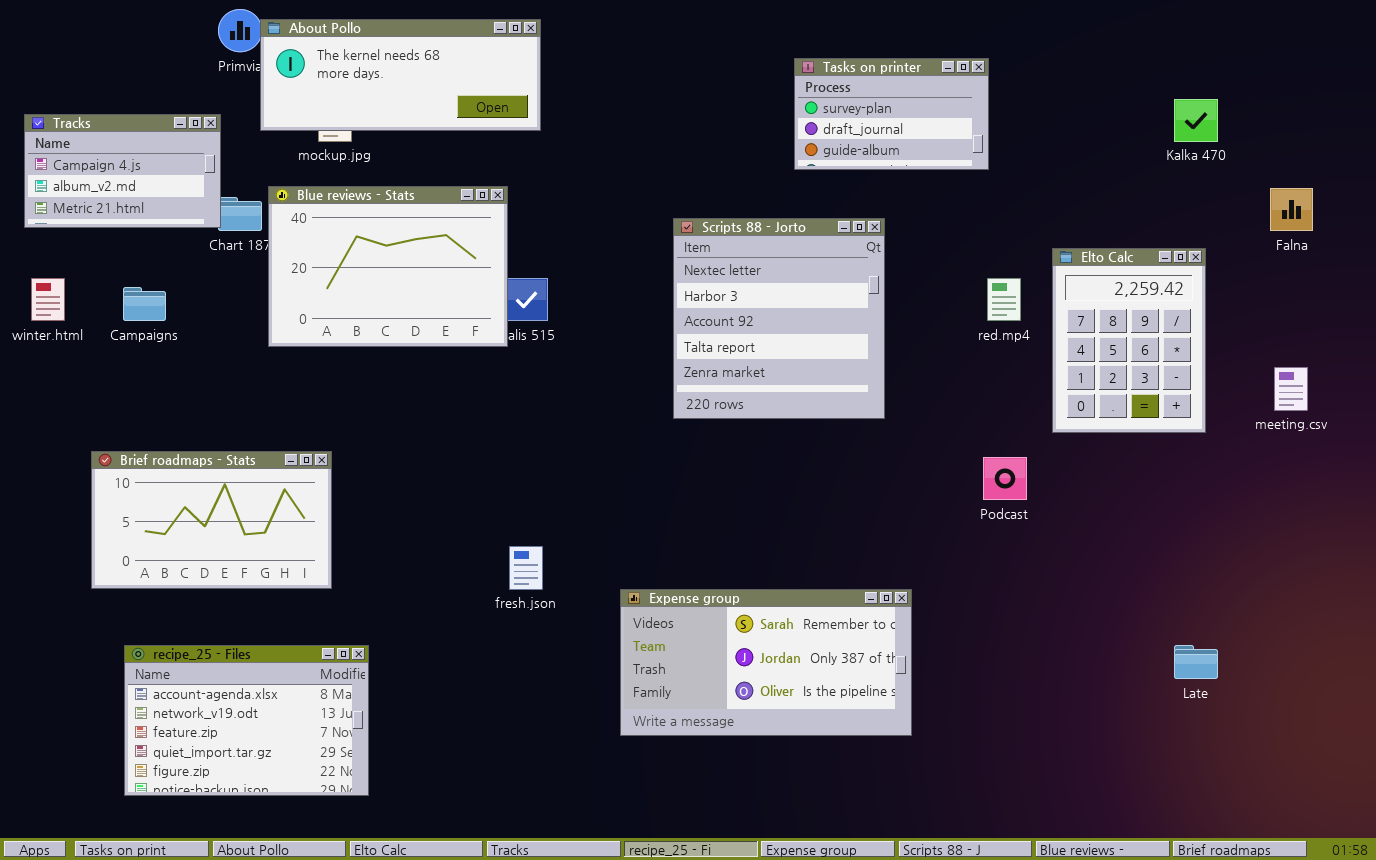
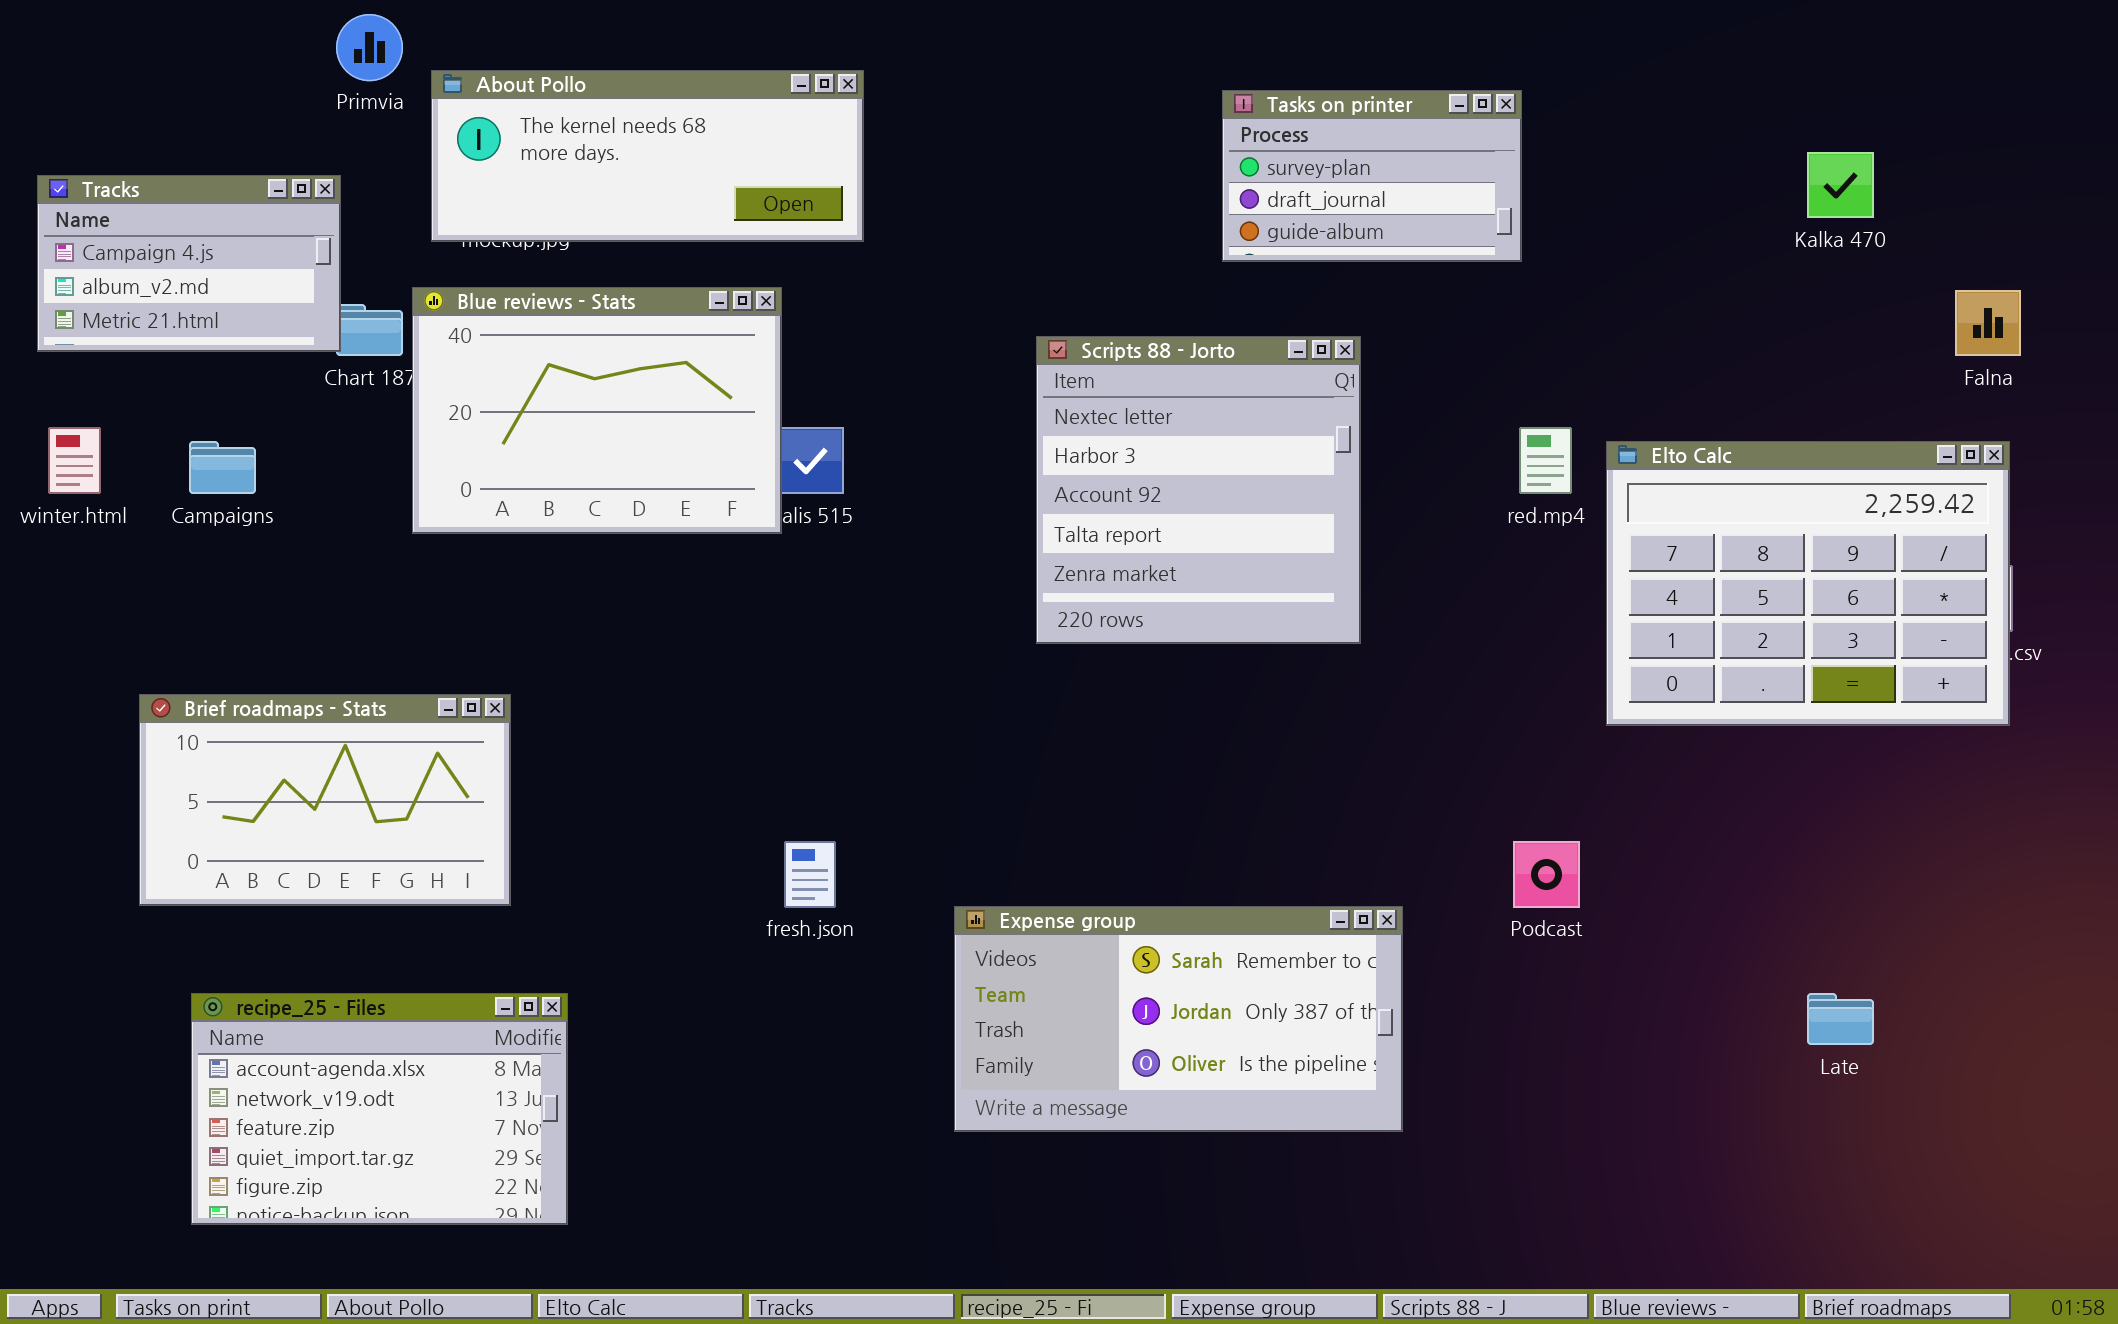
About Pollo: [260,19,541,131] -> [431,70,864,242], moved
Elto Calc: [1052,248,1206,433] -> [1606,441,2010,726], moved, resized
Podcast: [983,457,1027,500] -> [1513,841,1580,908], moved

